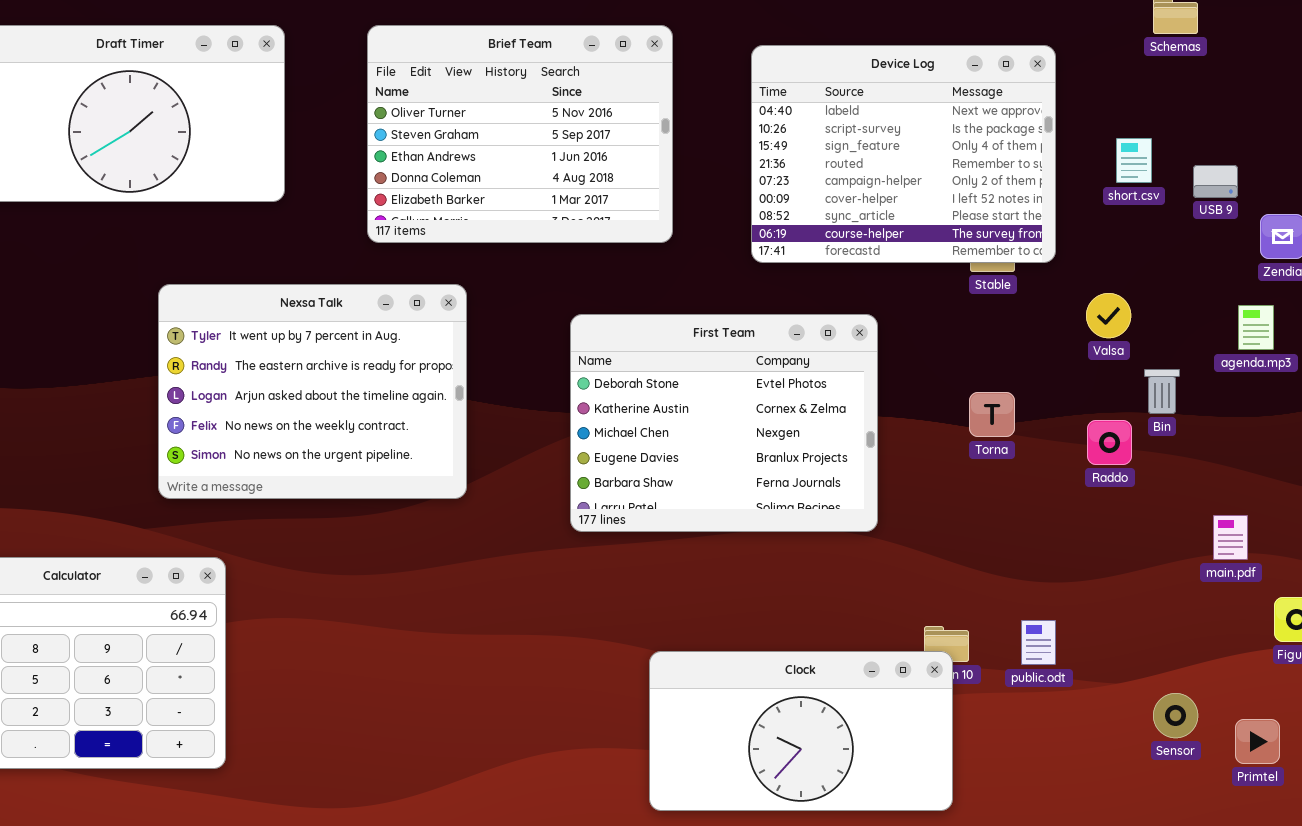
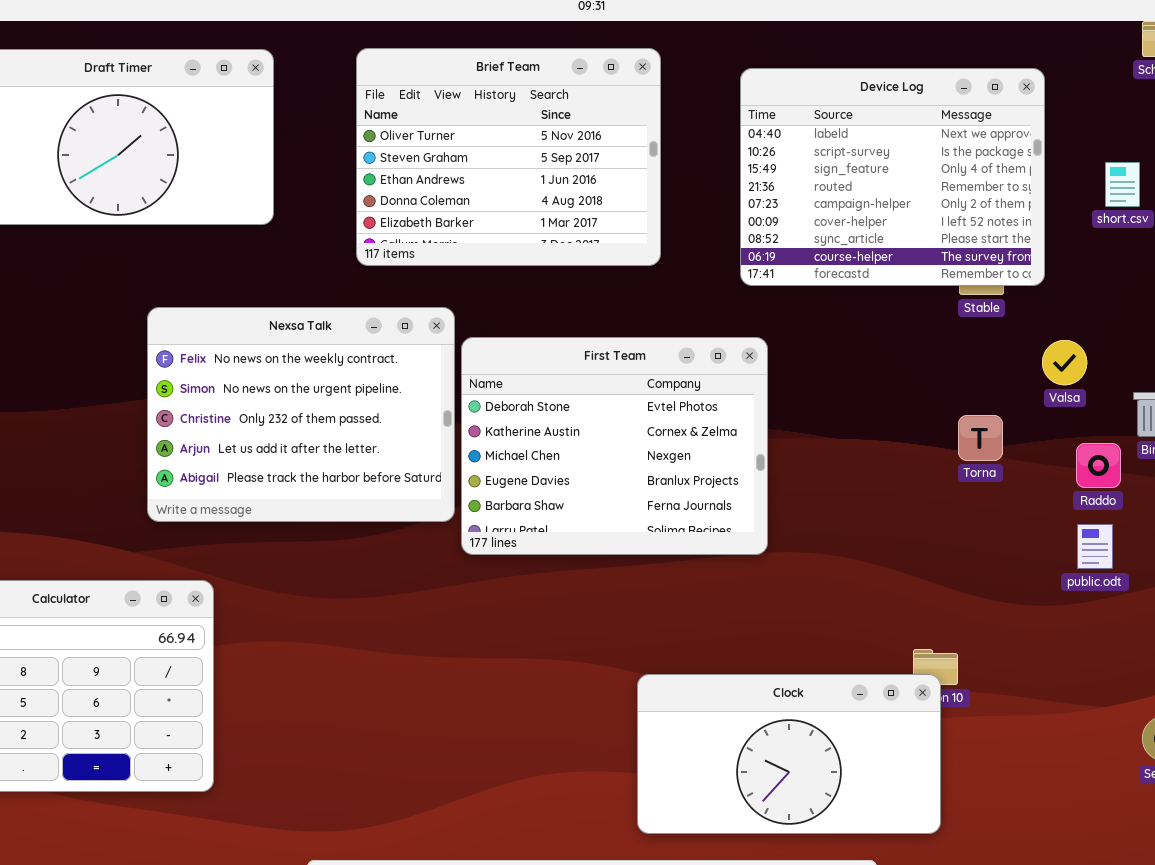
Nexsa Talk: [158,284,467,499] -> [147,307,455,522], scrolled down 3 rows
Valsa: [1086,293,1131,338] -> [1042,340,1087,385], moved
First Team: [570,314,878,532] -> [461,337,768,555], moved
public.odt: [1021,620,1056,665] -> [1077,524,1113,569], moved

